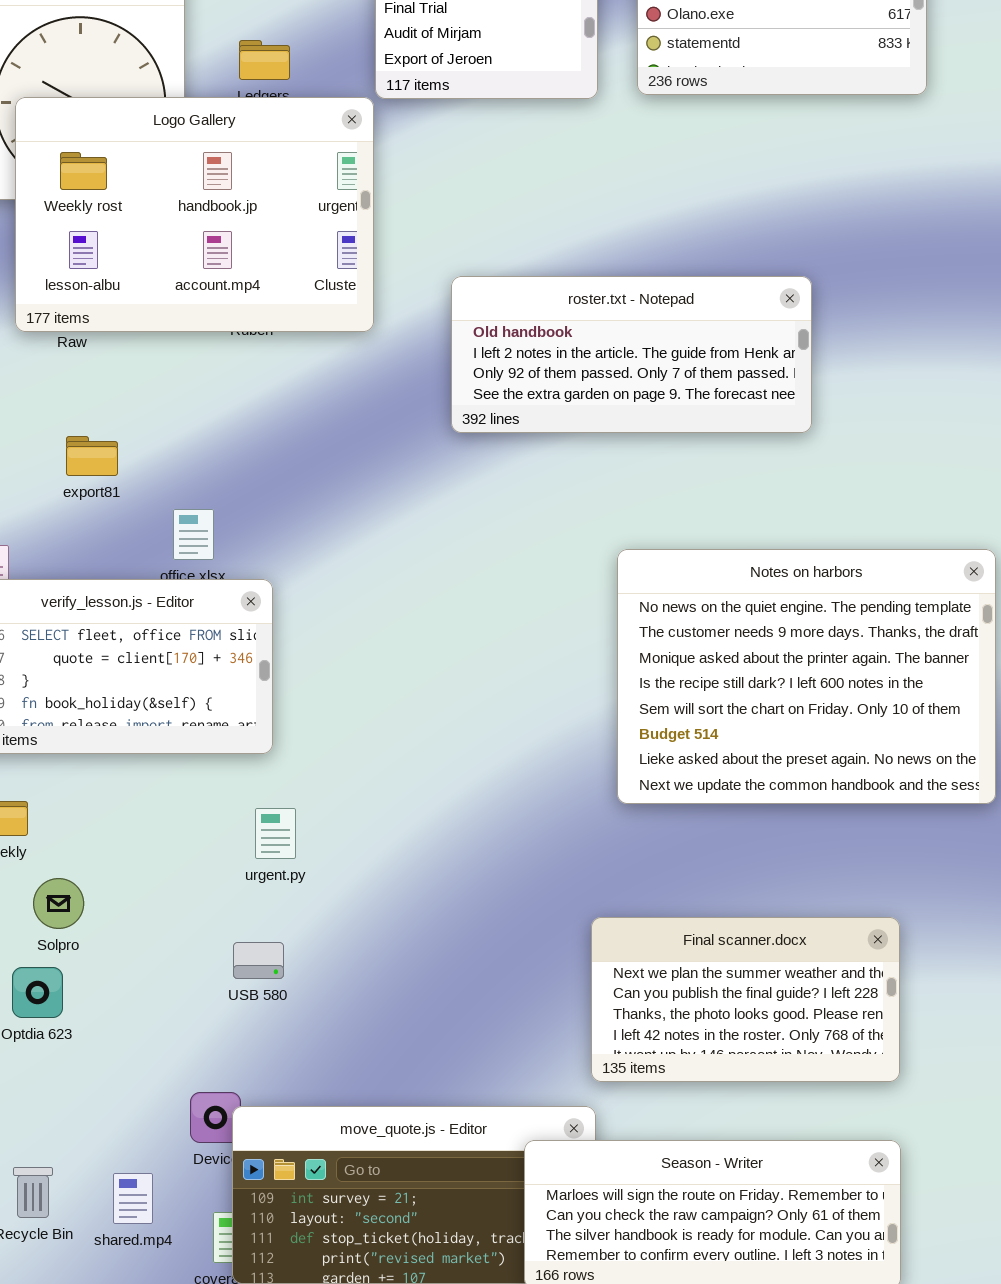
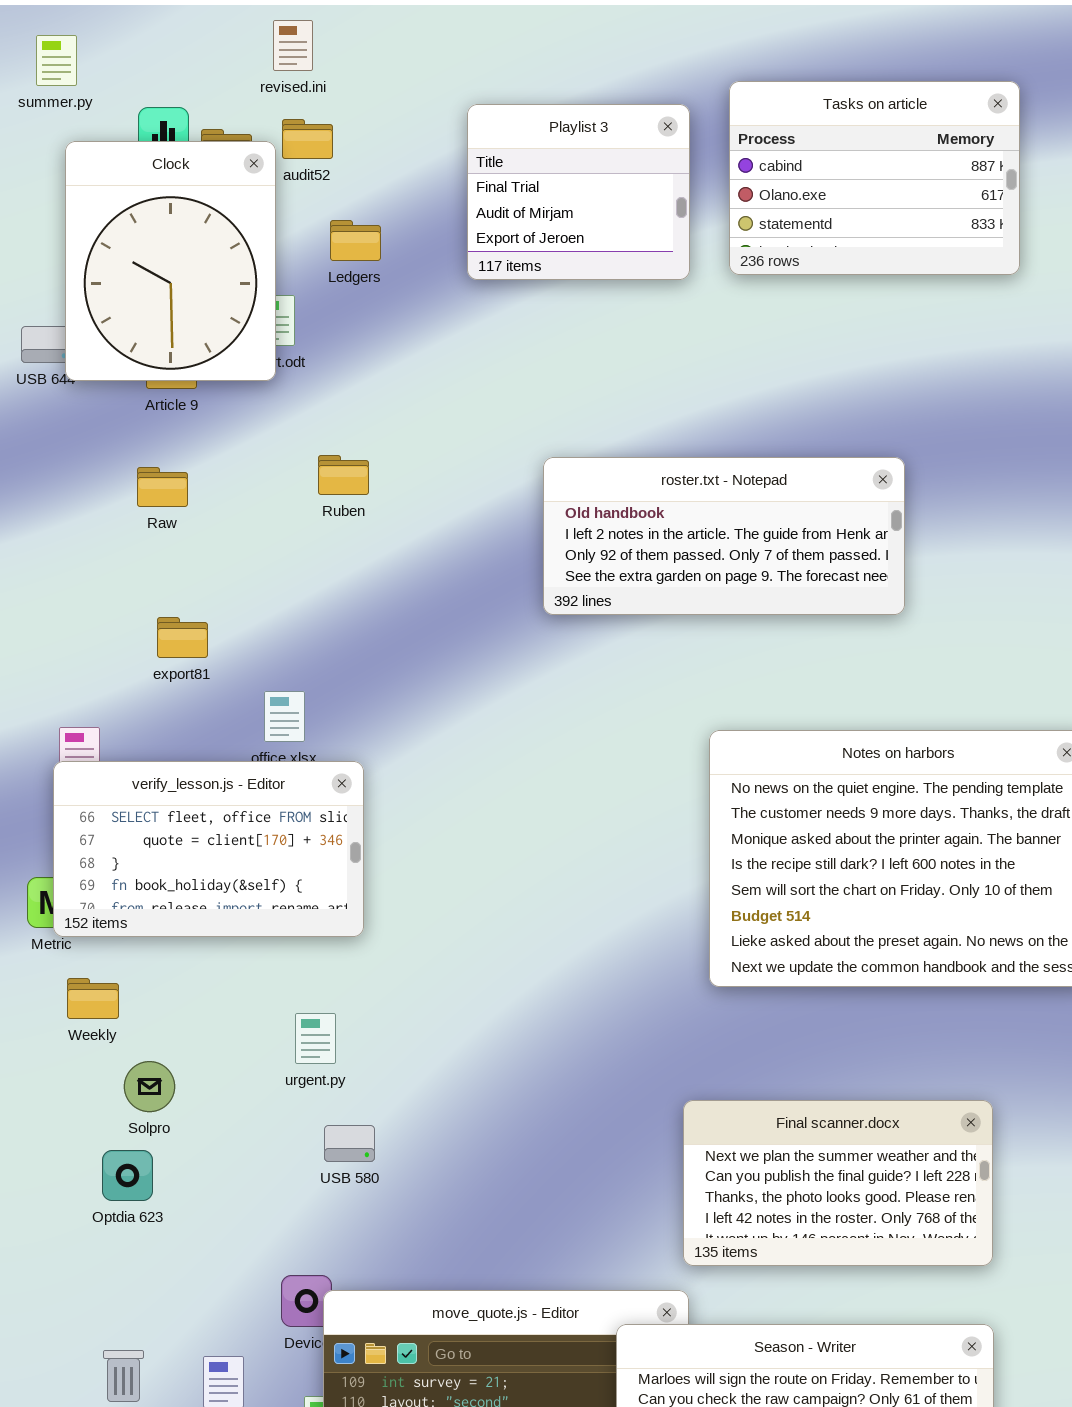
Logo Gallery: [15,97,374,332] -> none, closed
urgent.py: [255,808,296,859] -> [295,1013,336,1064], moved

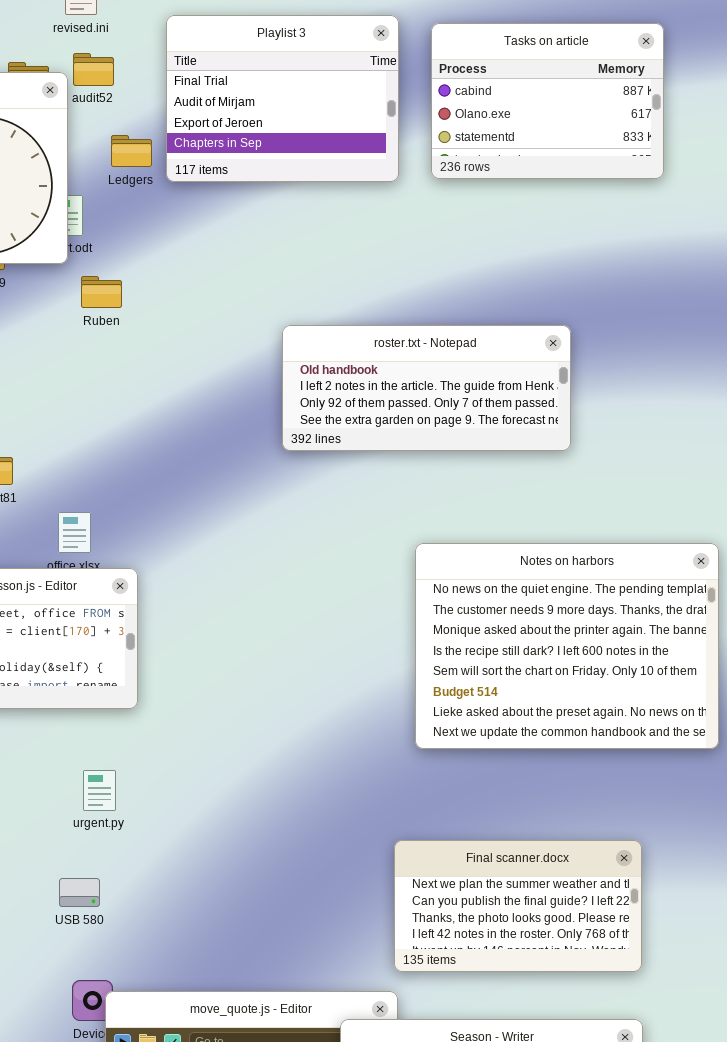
Playlist 3: [467,104,690,280] -> [166,15,399,182], resized
Ruben: [318,455,369,495] -> [81,276,122,308], moved
USB 580: [324,1125,375,1162] -> [59,878,100,907], moved

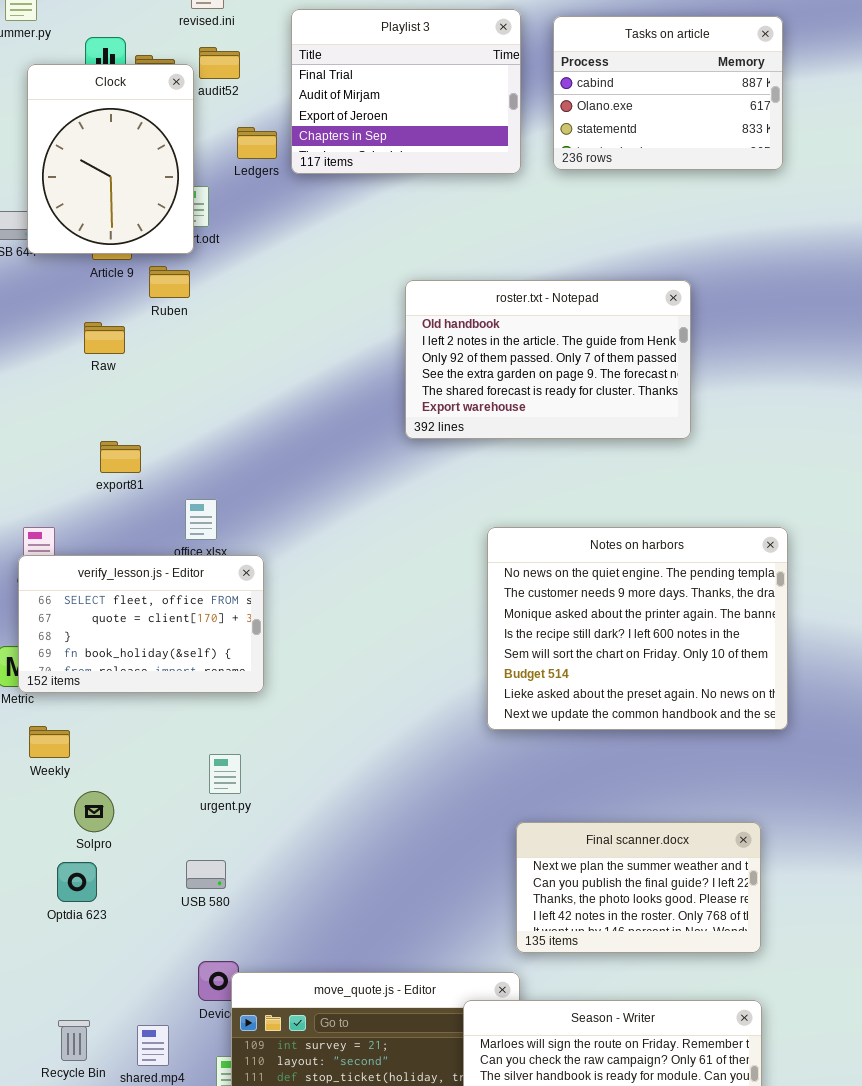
Ruben: [81,276,122,308] -> [149,266,190,298], moved
roster.txt - Notepad: [282,325,571,451] -> [405,280,691,439], resized
Notes on harbors: [415,543,719,749] -> [487,527,788,730], moved

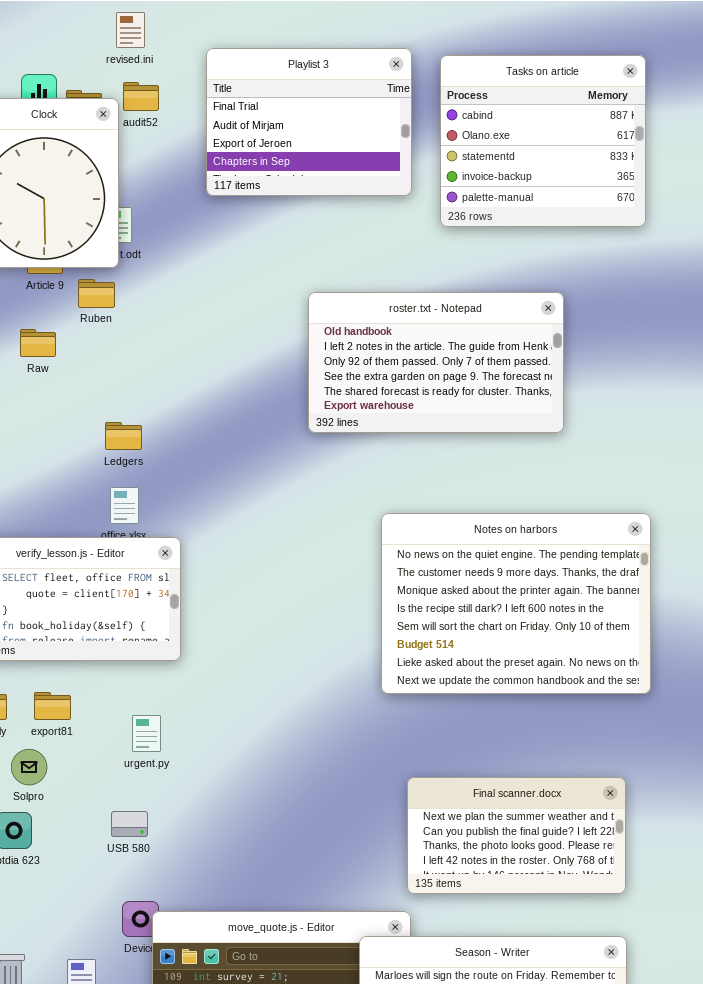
Tasks on article: [553,16,783,170] -> [440,55,646,227], resized
Ledgers: [237,127,277,159] -> [105,422,142,450], moved
export81: [100,441,141,473] -> [34,692,71,720], moved

